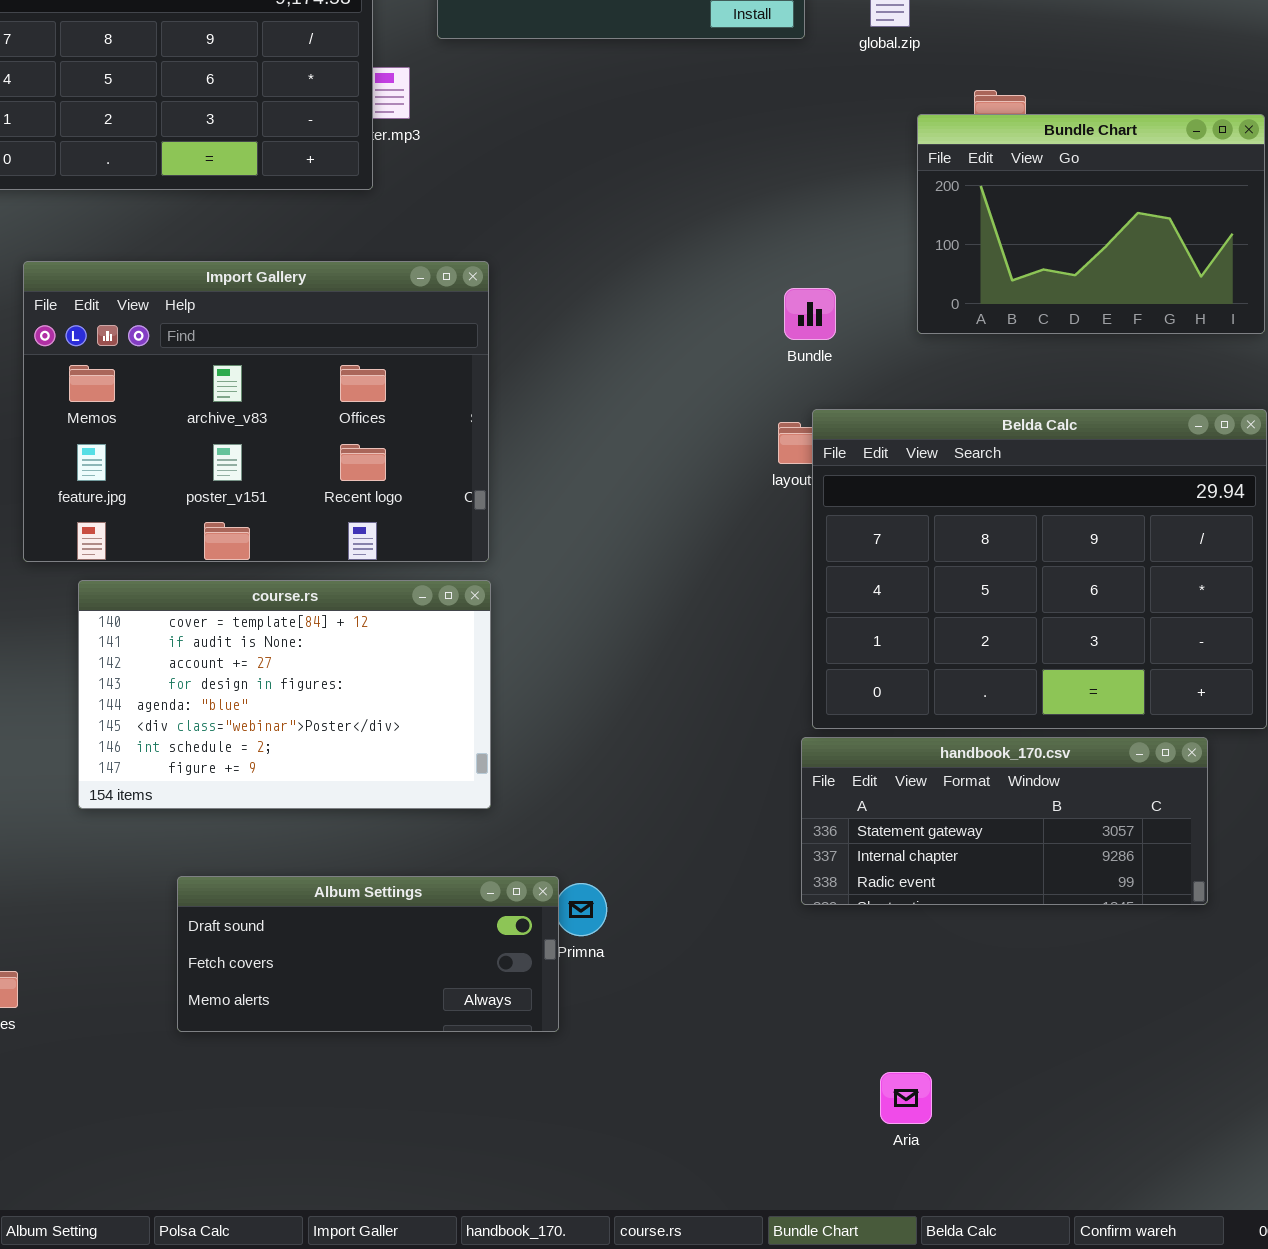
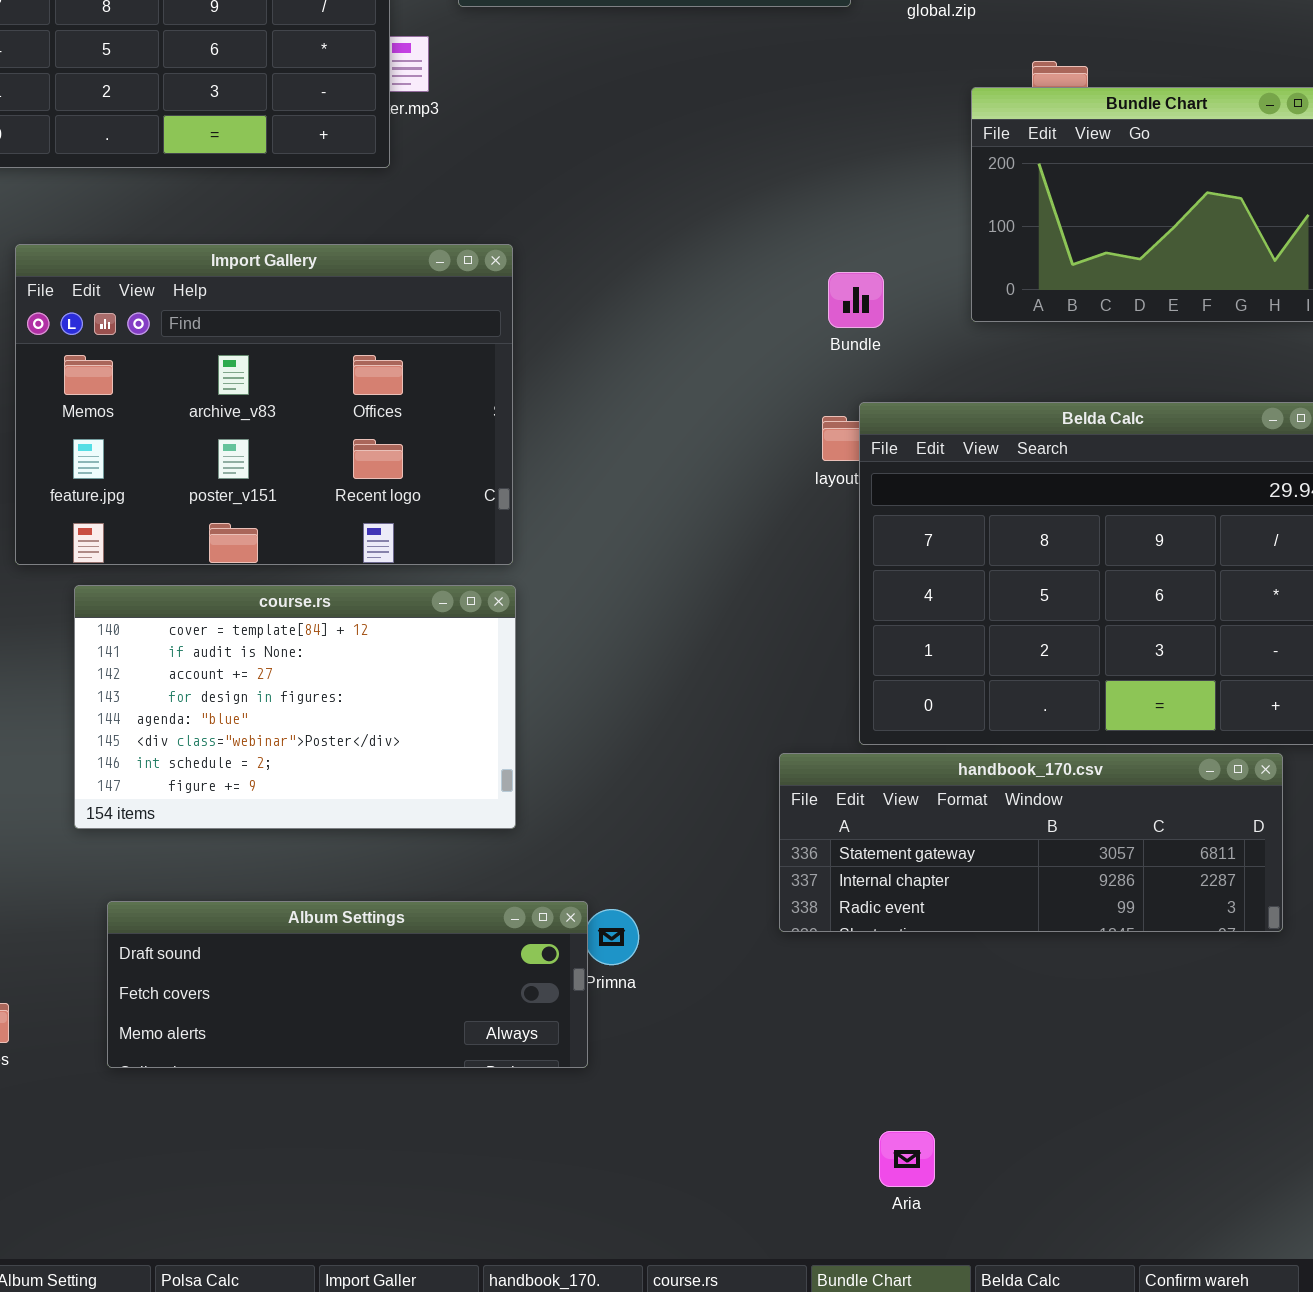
handbook_170.csv: [801,737,1208,905] -> [779,753,1283,932], resized
Album Settings: [177,876,559,1032] -> [107,901,588,1068], resized
Aria: [880,1072,932,1124] -> [879,1131,935,1187], moved

